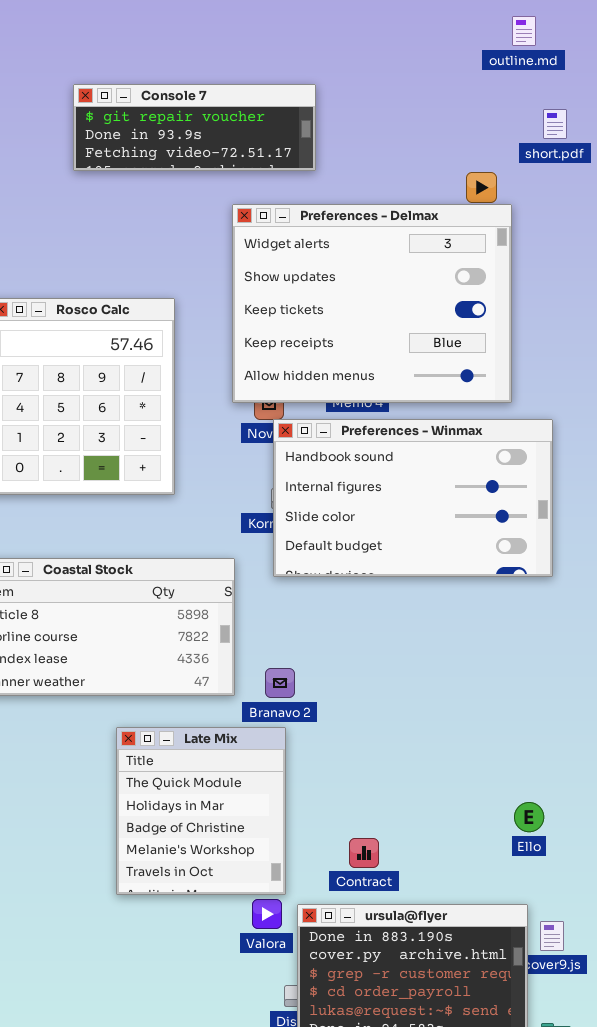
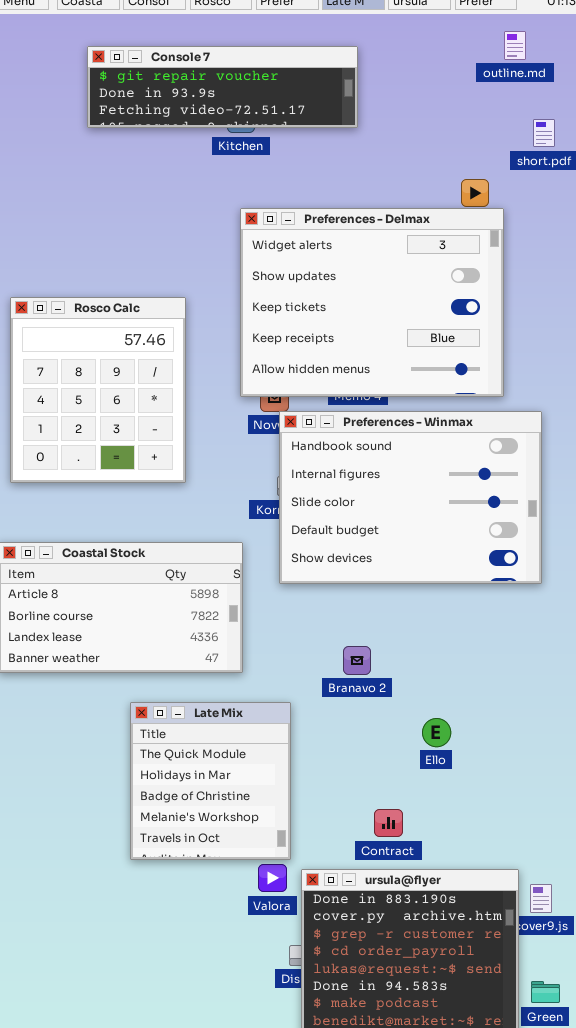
Console 7: [73,84,316,171] -> [87,46,358,128], moved, resized
Preferences - Winmax: [273,419,553,577] -> [279,411,542,584], resized
Branavo 2: [265,668,295,698] -> [343,646,371,675], moved
Ello: [514,802,544,832] -> [422,718,451,747], moved
Contract: [349,838,379,868] -> [374,809,403,837], moved

